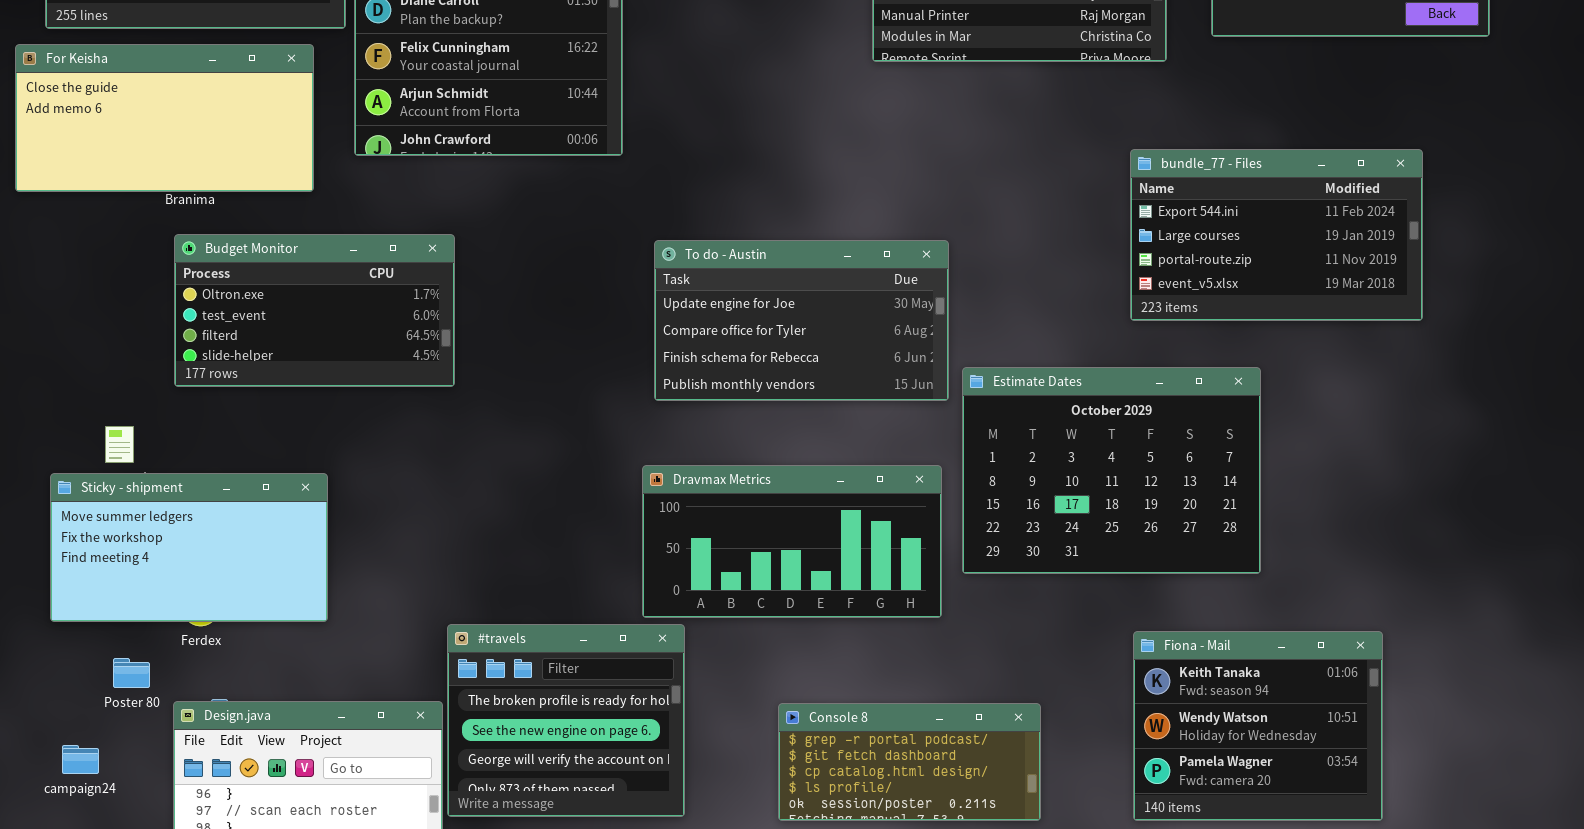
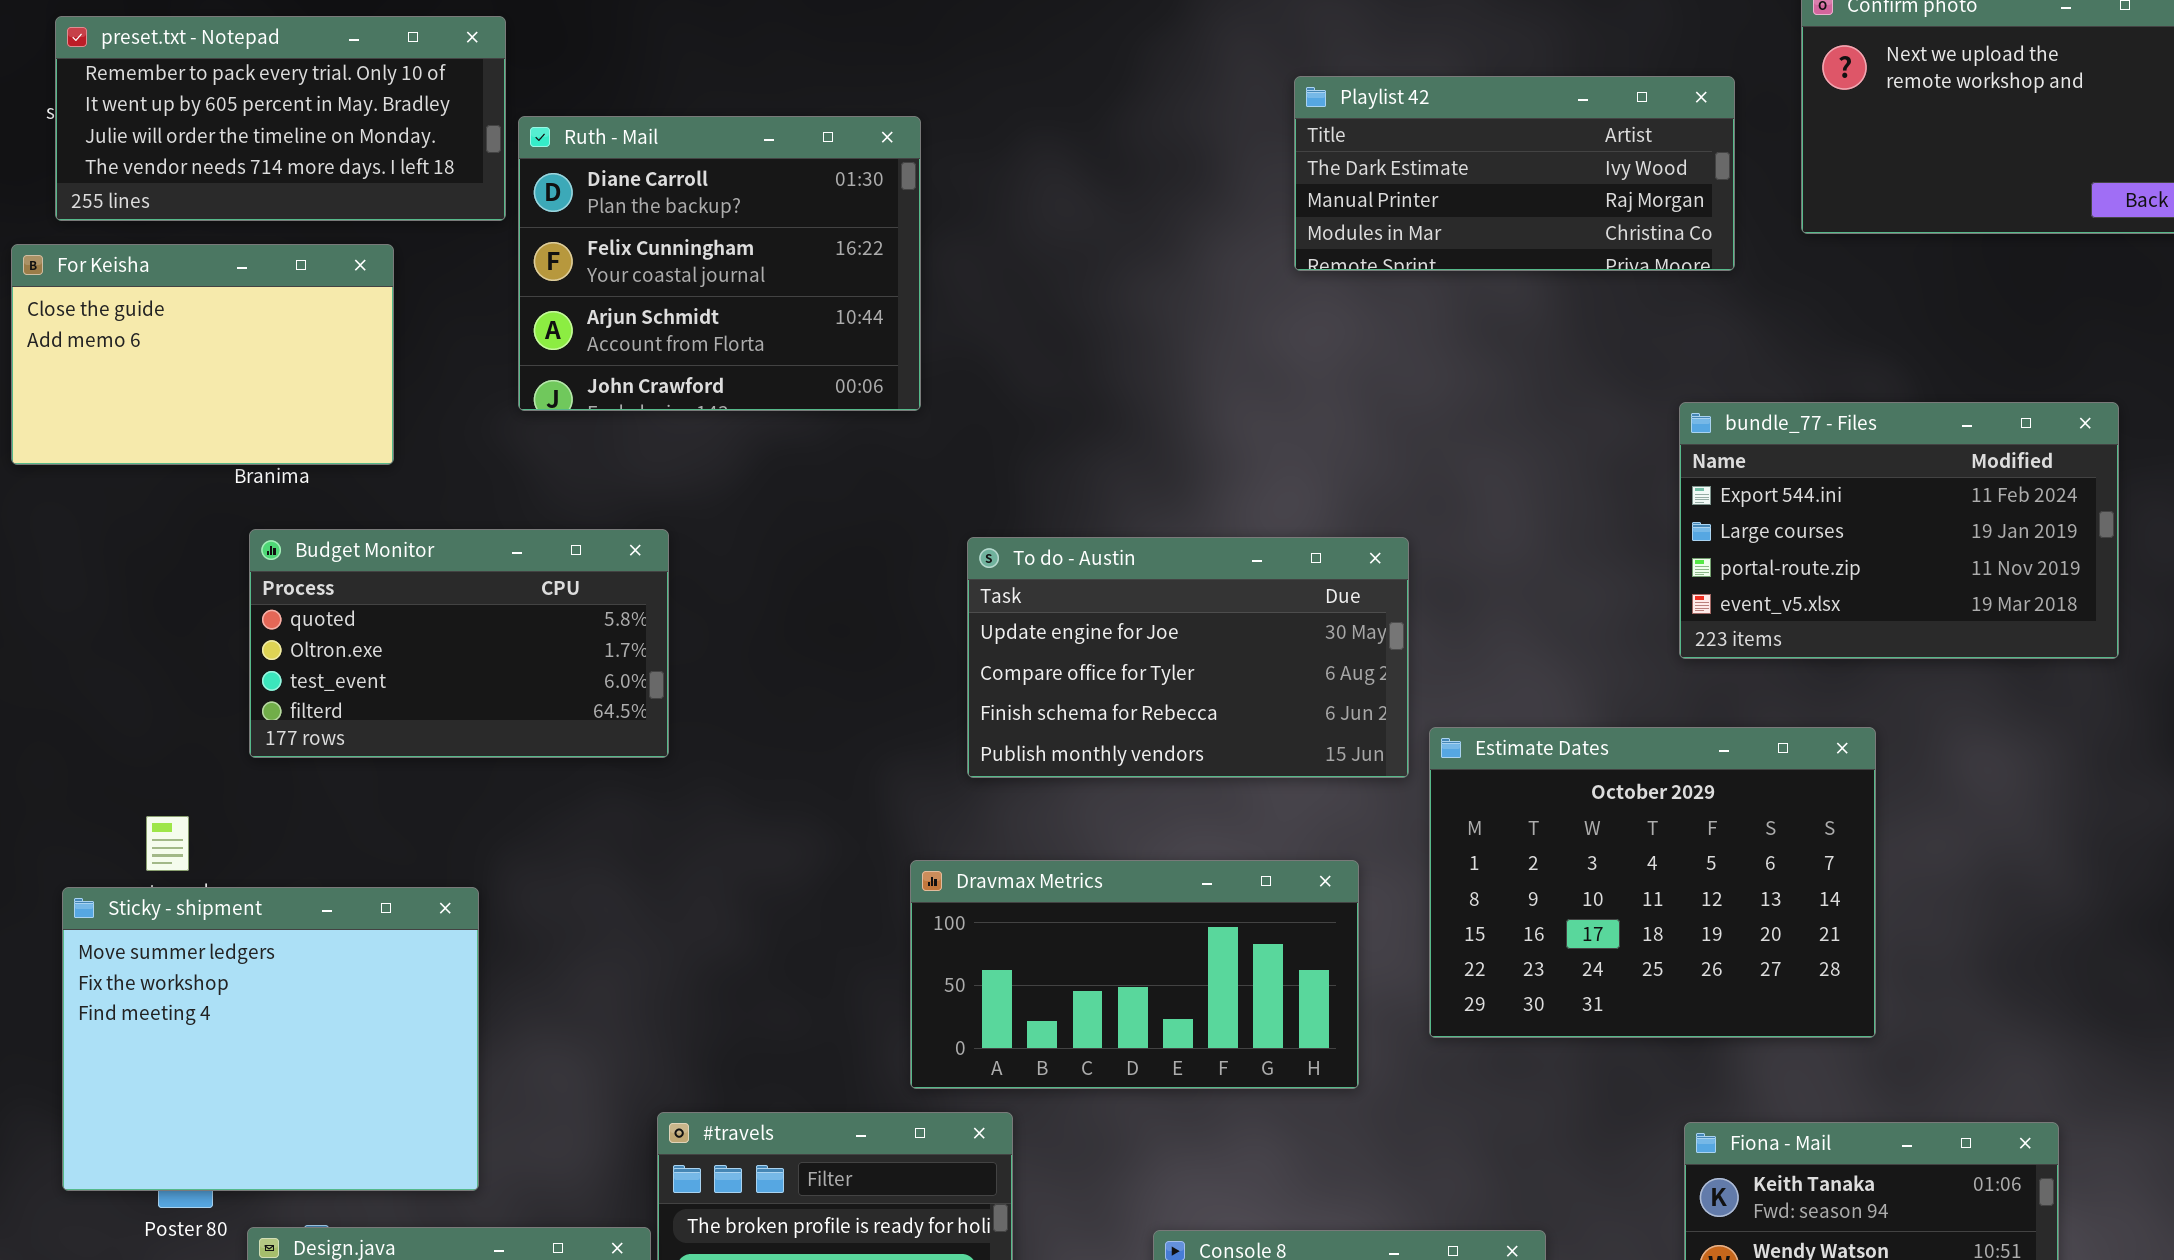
For Keisha: [15,44,314,192] -> [11,244,394,465], resized
Budget Monitor: [174,234,455,387] -> [249,529,669,758], scrolled up 1 row
Dravmax Metrics: [642,465,942,618] -> [910,860,1359,1089], moved
Sticky - shipment: [50,473,328,622] -> [62,887,479,1191], resized

